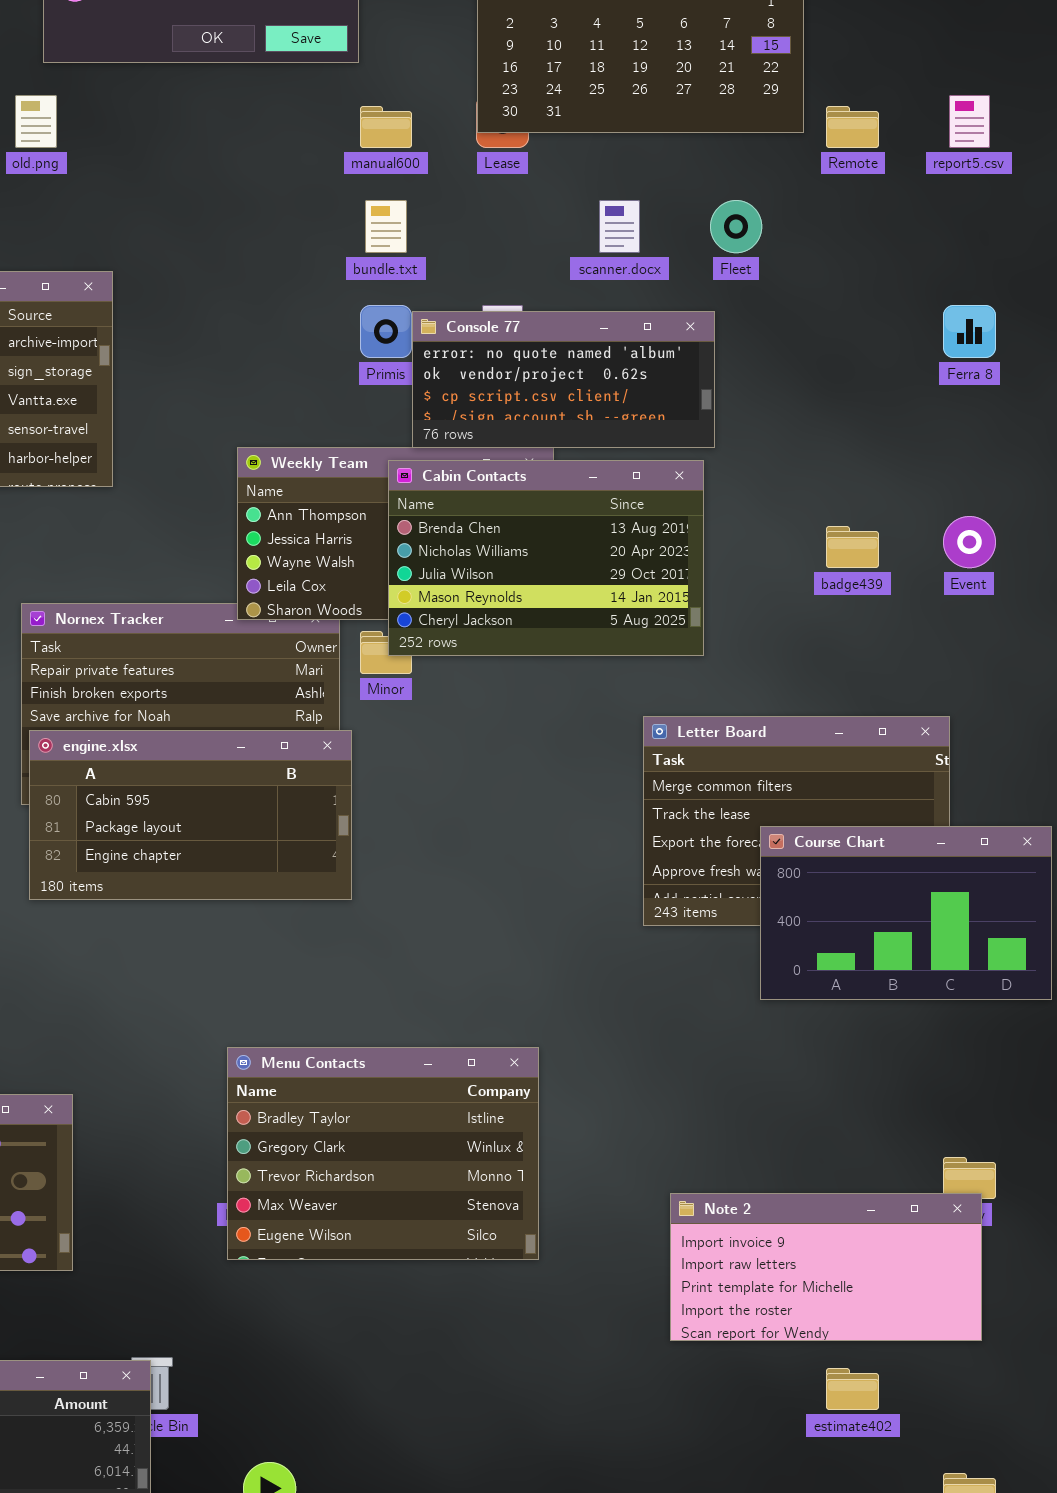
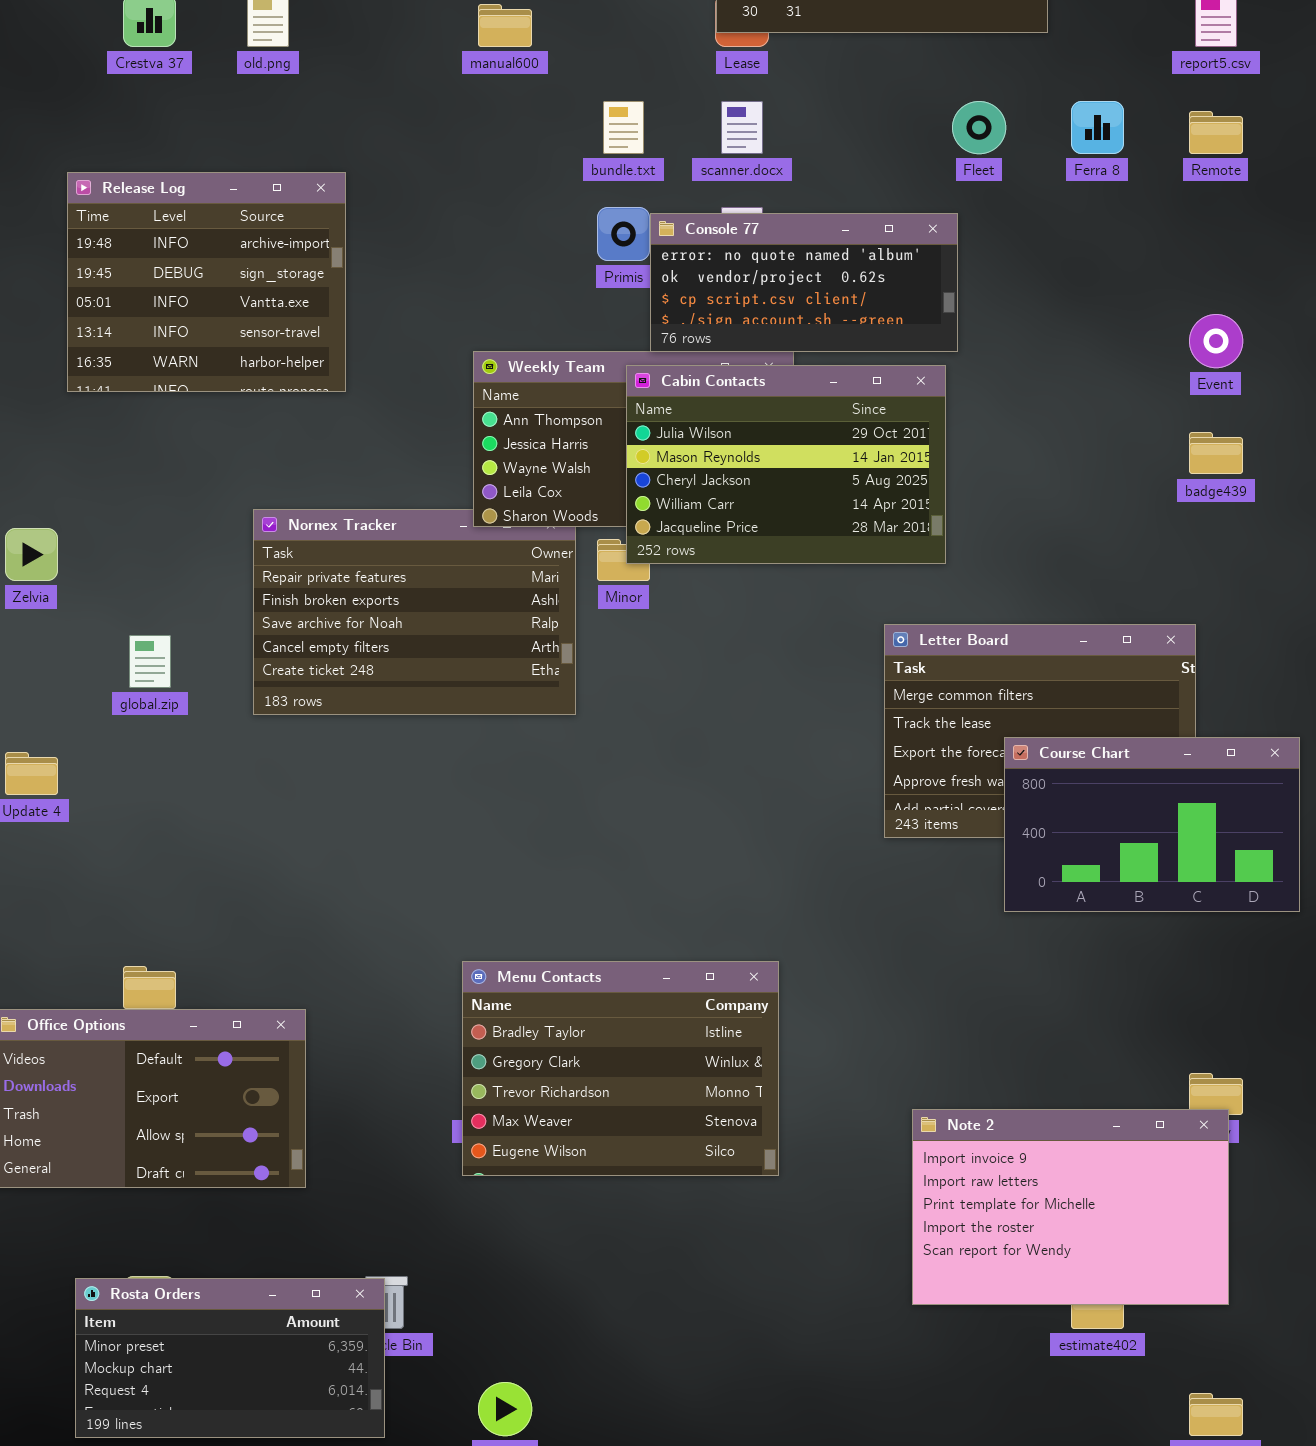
manual600: [360,106,412,148] -> [478,4,532,47], moved
Remote: [826,106,879,148] -> [1189,111,1243,154], moved
scanner.docx: [599,200,640,253] -> [721,101,763,154], moved
Ferra 8: [943,305,996,358] -> [1071,101,1124,154], moved
Cabin Contacts: [388,460,704,656] -> [626,365,946,564], scrolled down 2 rows
Event: [943,516,996,568] -> [1189,314,1243,368], moved
badge439: [826,526,879,568] -> [1189,432,1243,474], moved
engine.xlsx: [29,730,352,900] -> none, closed
Note 2: [670,1193,982,1341] -> [912,1109,1229,1305], resized

